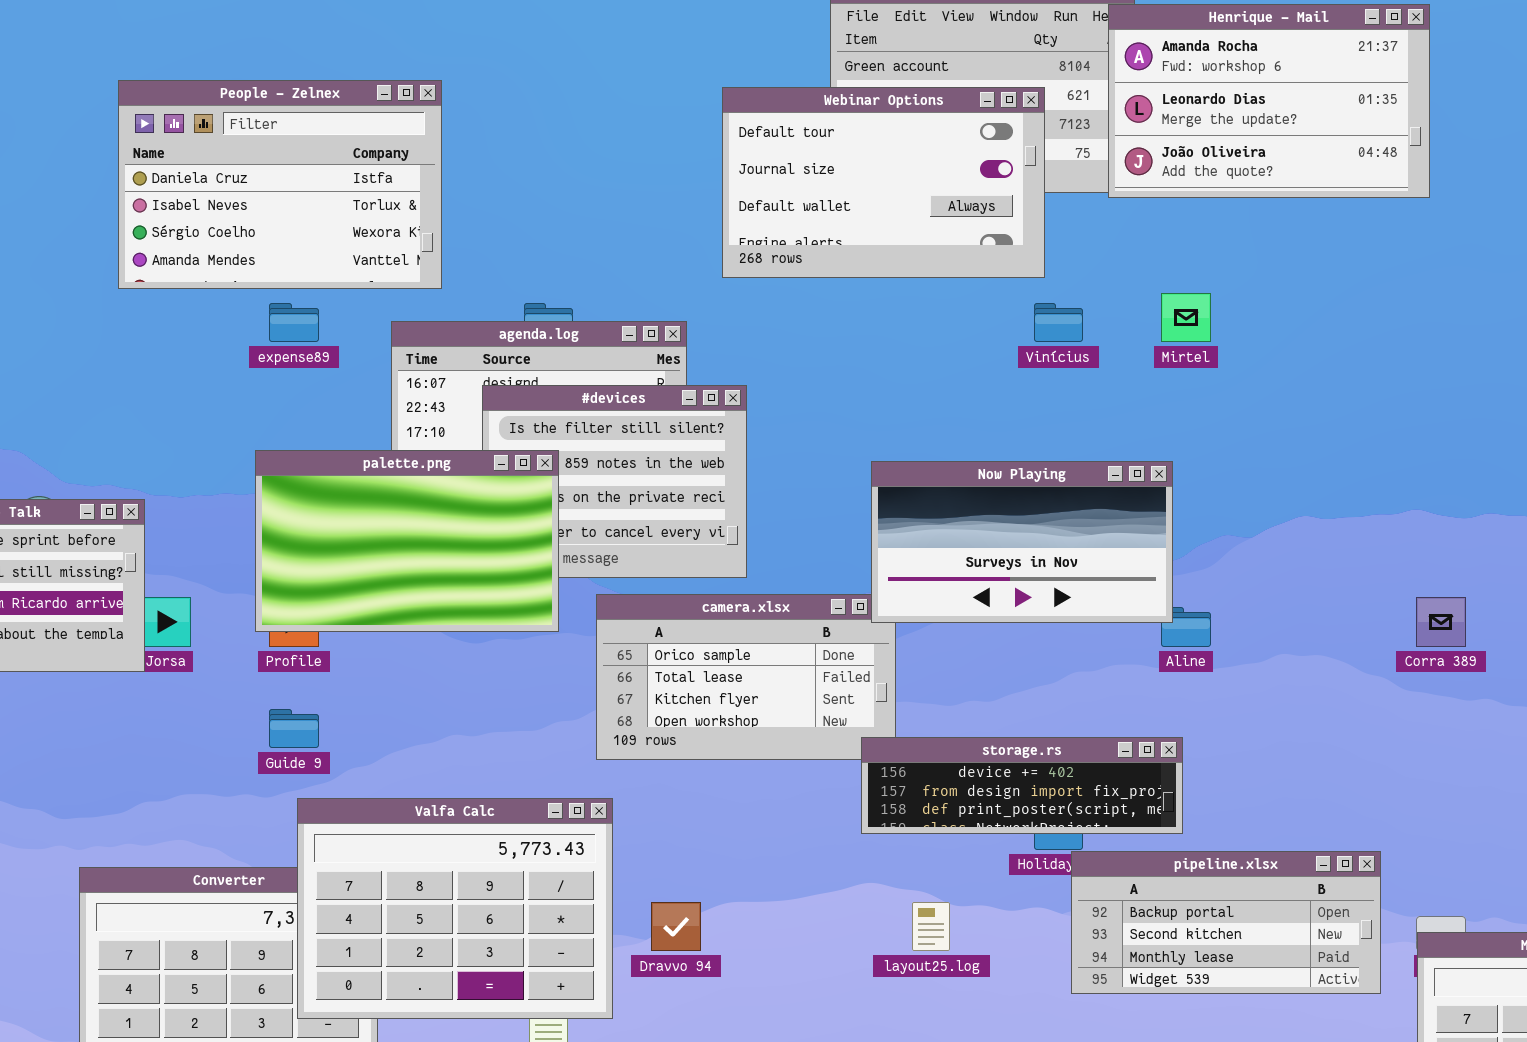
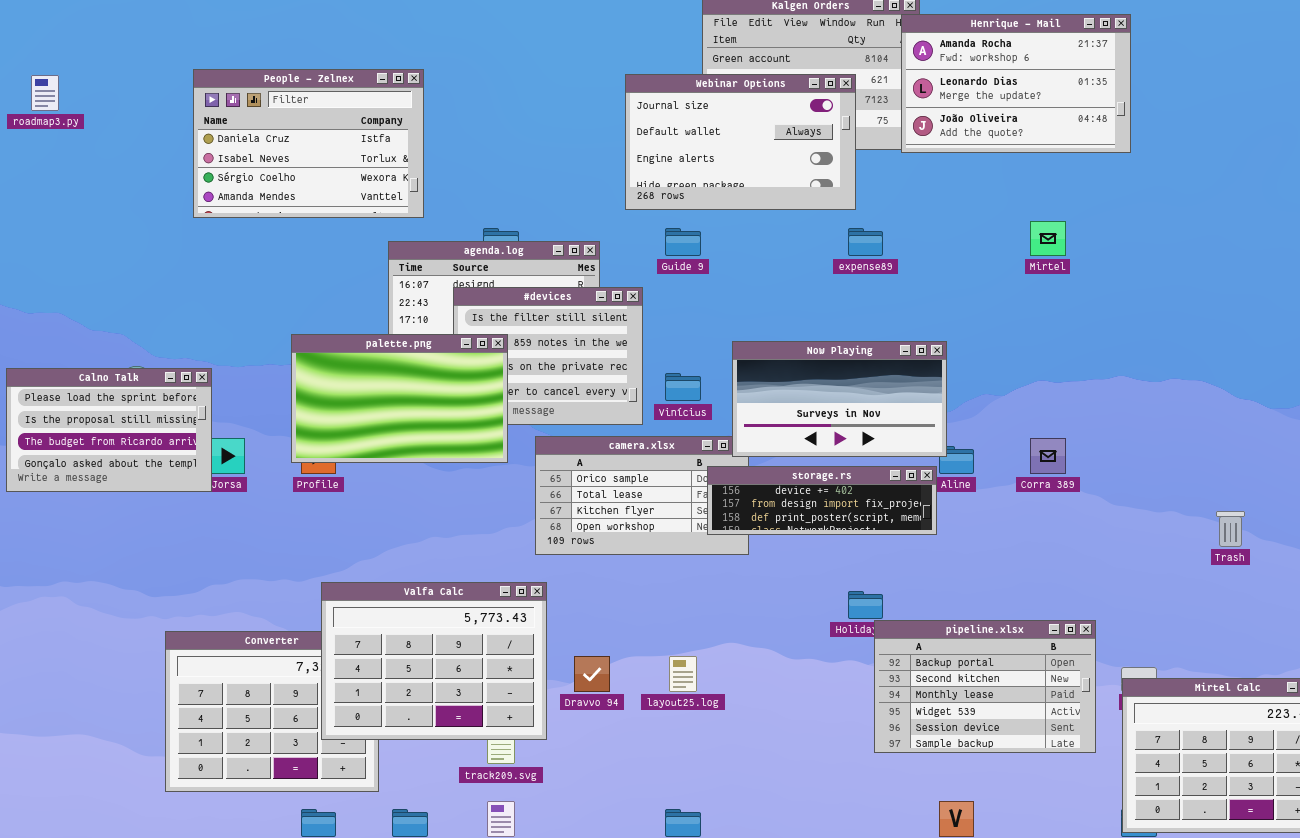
Webinar Options: [722,87,1045,278] -> [625,74,856,210], scrolled down 1 row
Mirtel: [1161,293,1211,342] -> [1030,221,1066,256], moved
expense89: [269,303,319,342] -> [848,228,883,256], moved
Vinícius: [1034,303,1083,342] -> [665,373,701,401], moved
Corra 389: [1416,597,1466,647] -> [1030,438,1066,474], moved
Guide 9: [269,709,319,748] -> [665,228,701,256], moved
storage.rs: [861,737,1183,834] -> [707,466,937,535], moved
pipeline.xlsx: [1071,851,1381,994] -> [874,620,1096,753], resized
layout25.log: [912,902,950,951] -> [669,656,697,692], moved

